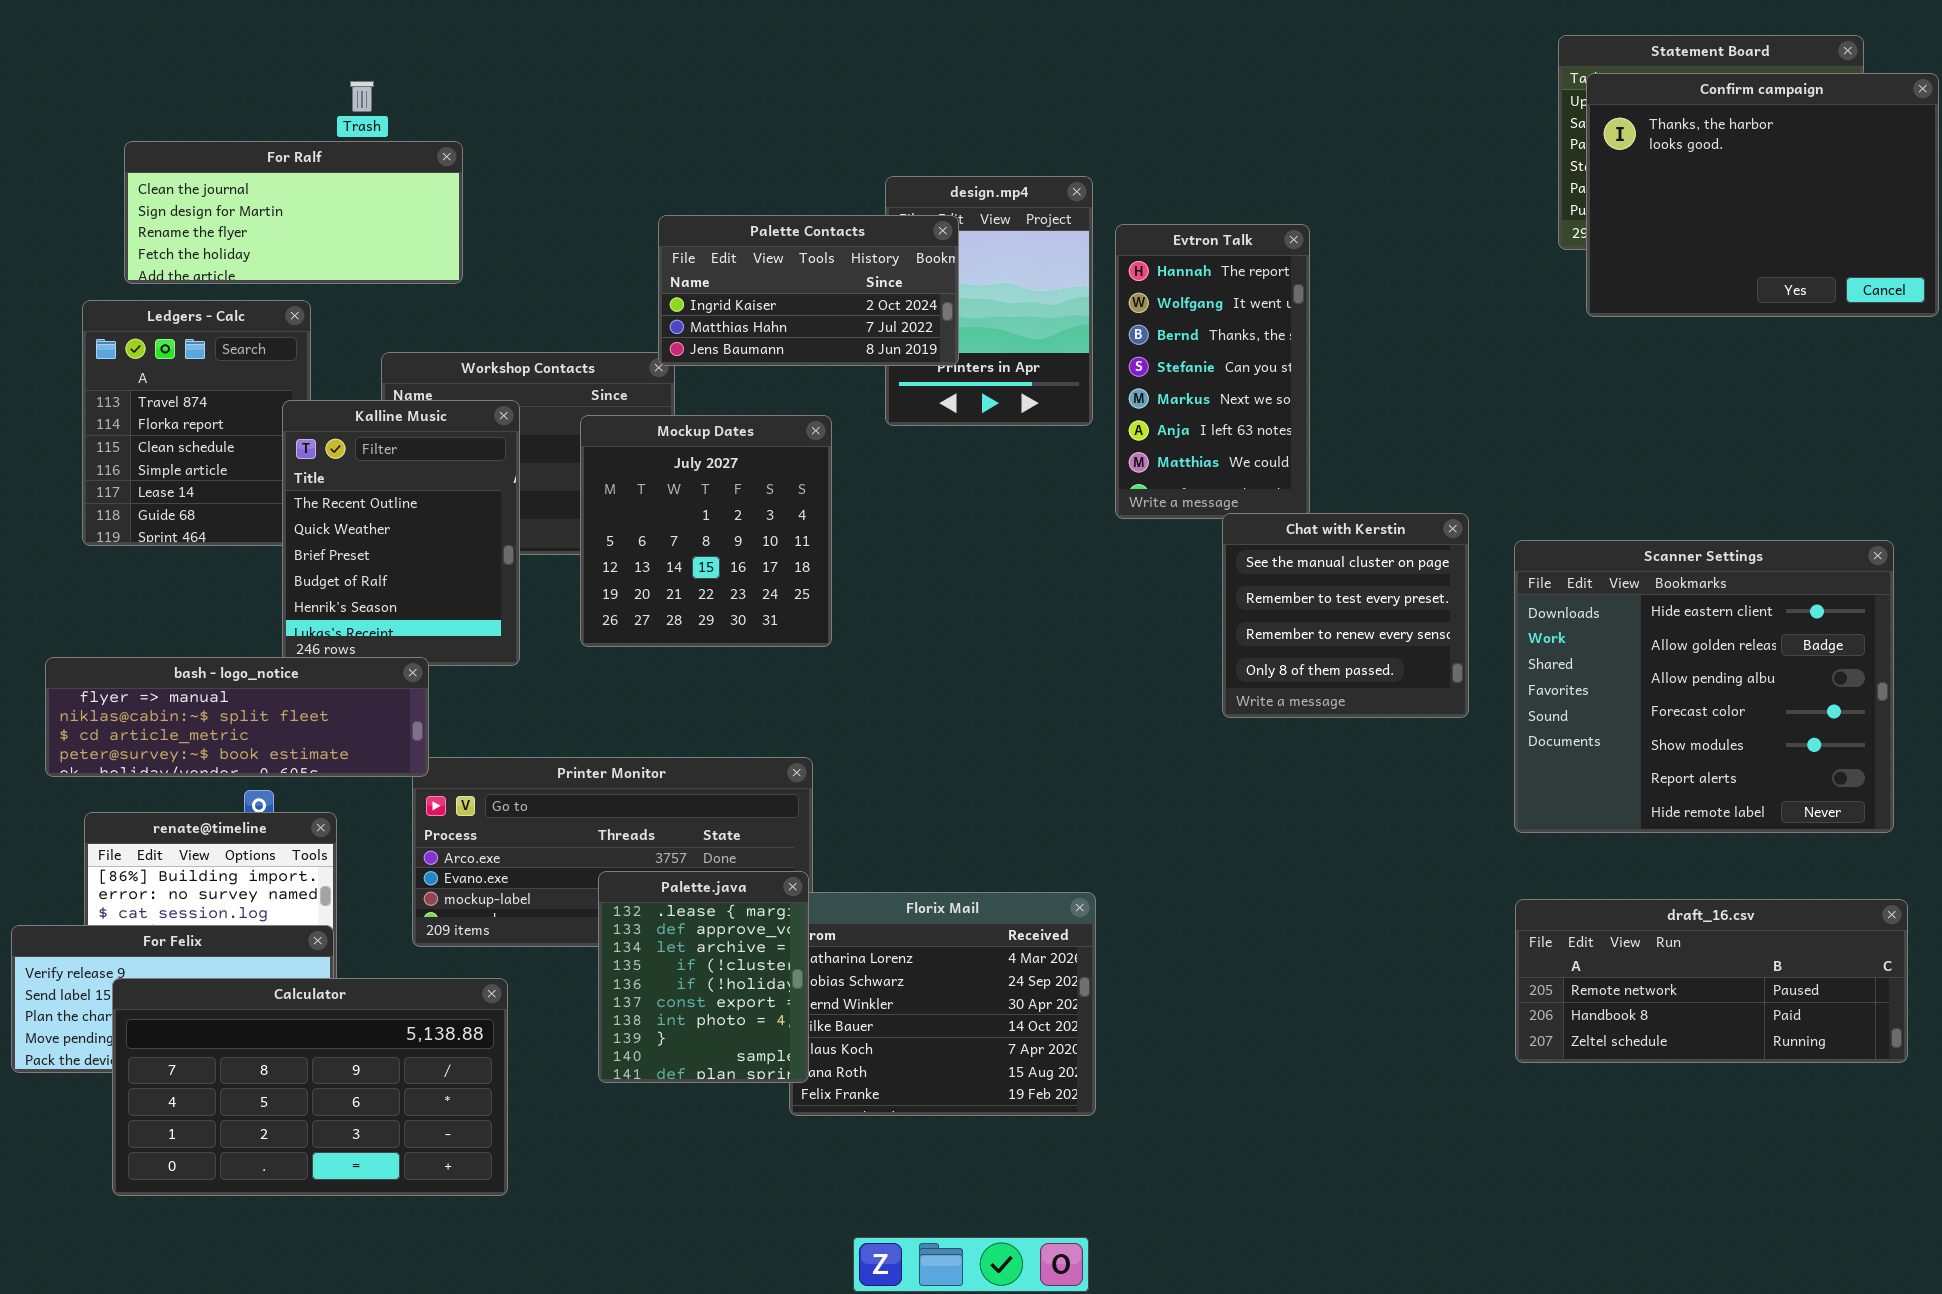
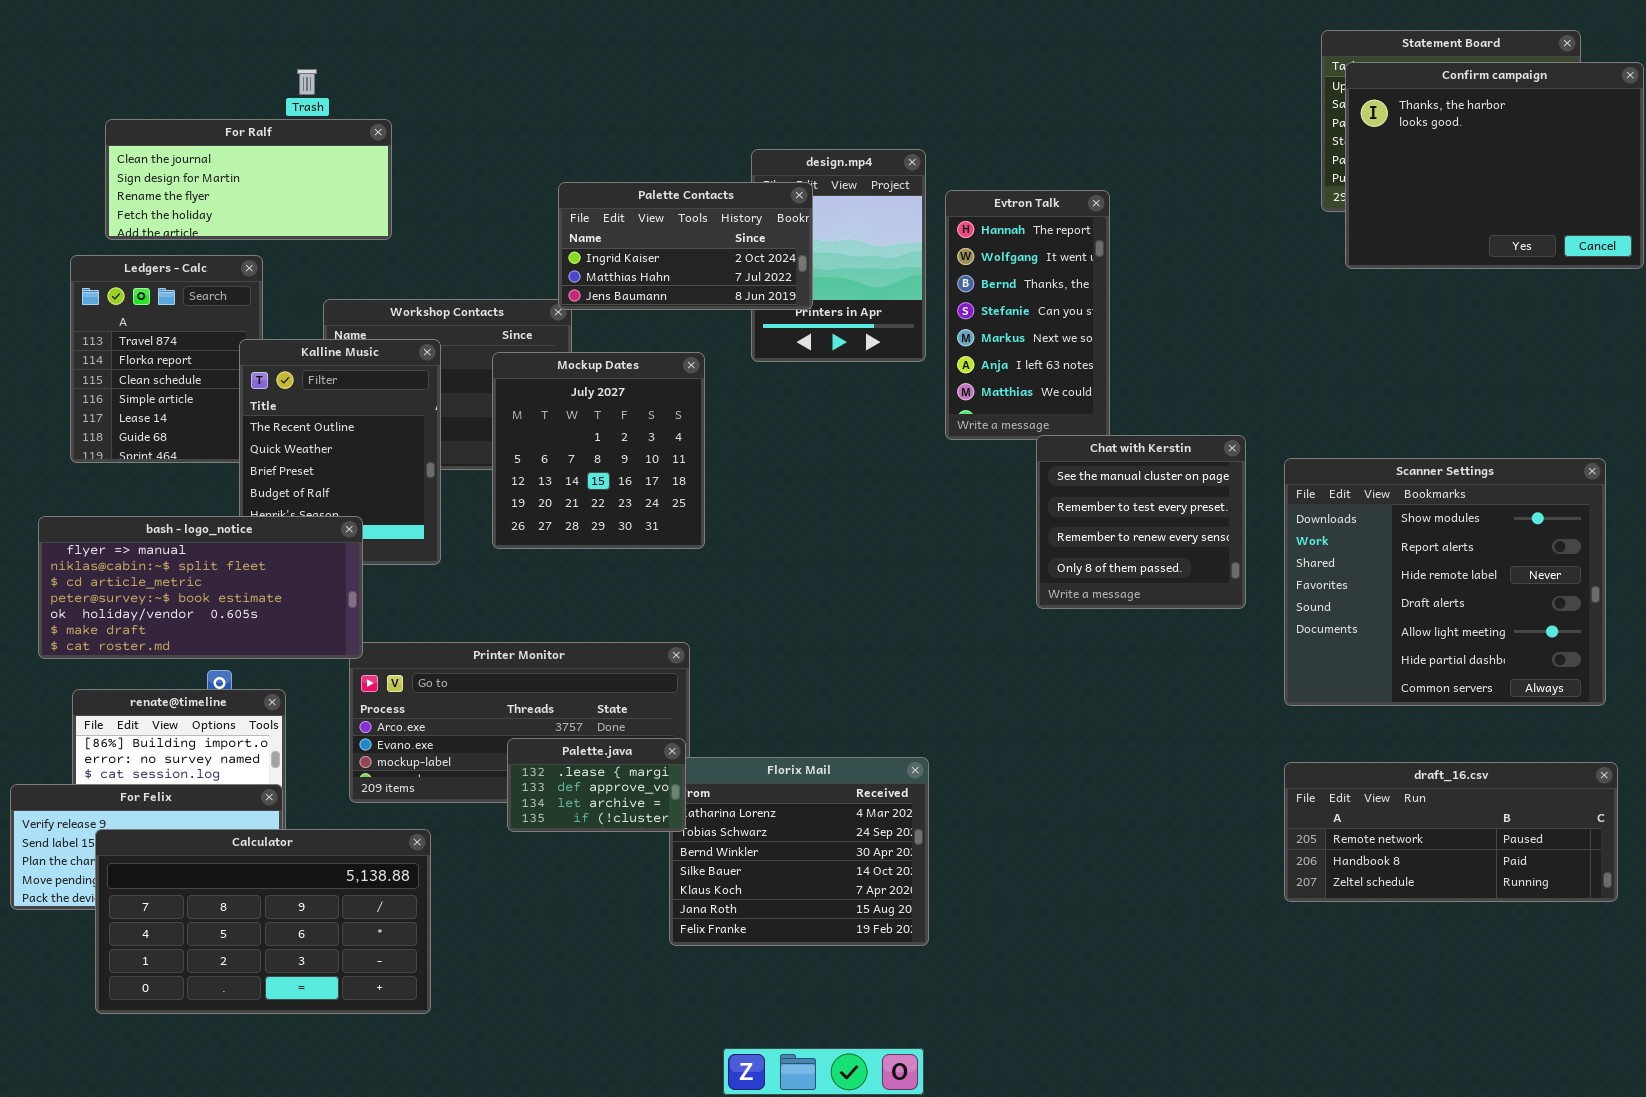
Scanner Settings: [1514,540,1894,833] -> [1284,458,1606,706], scrolled down 4 rows
bash - logo_notice: [45,657,429,777] -> [38,516,363,659], resized
Palette.java: [598,871,809,1083] -> [507,738,686,832], resized

